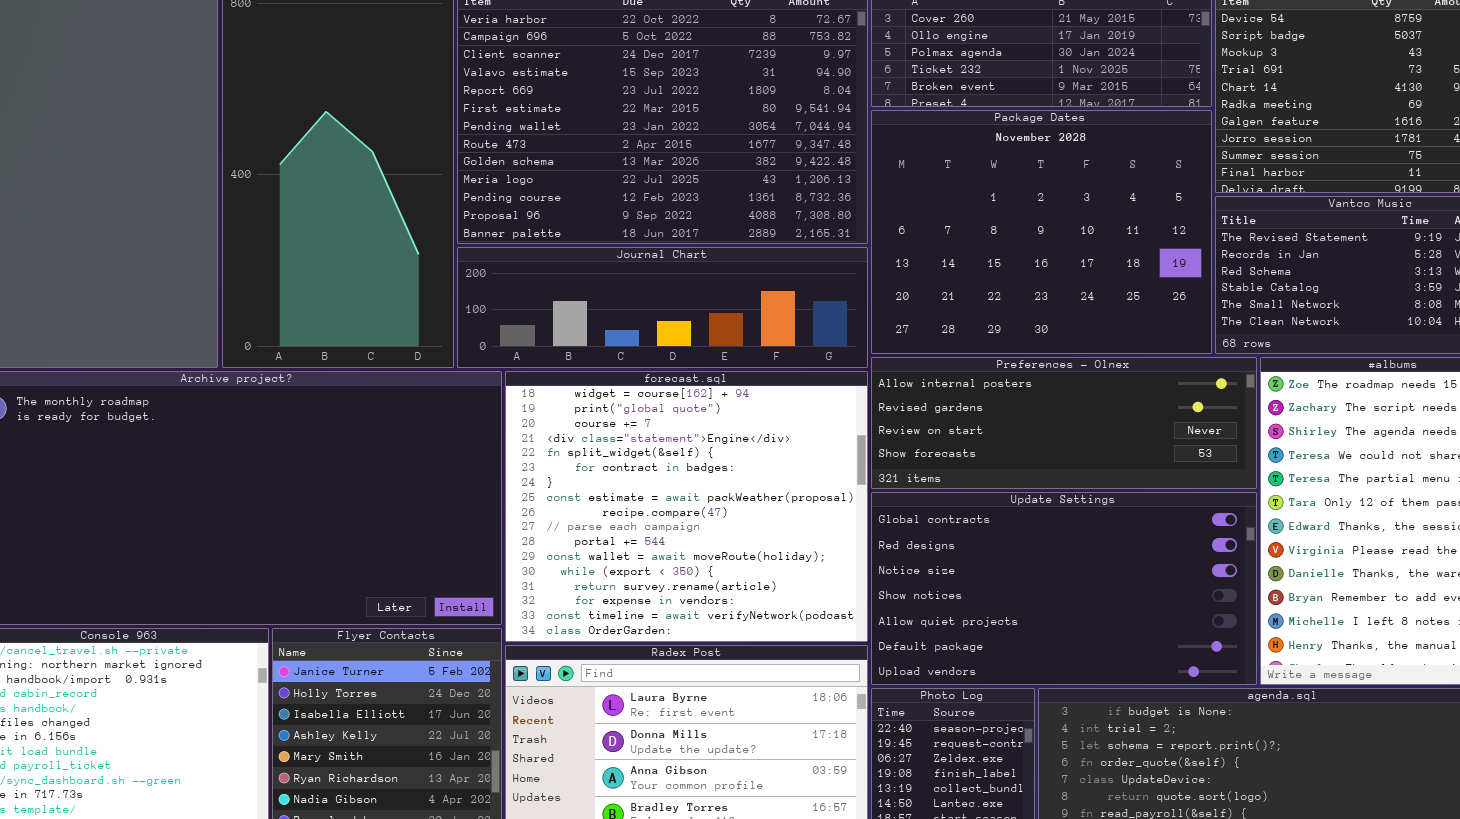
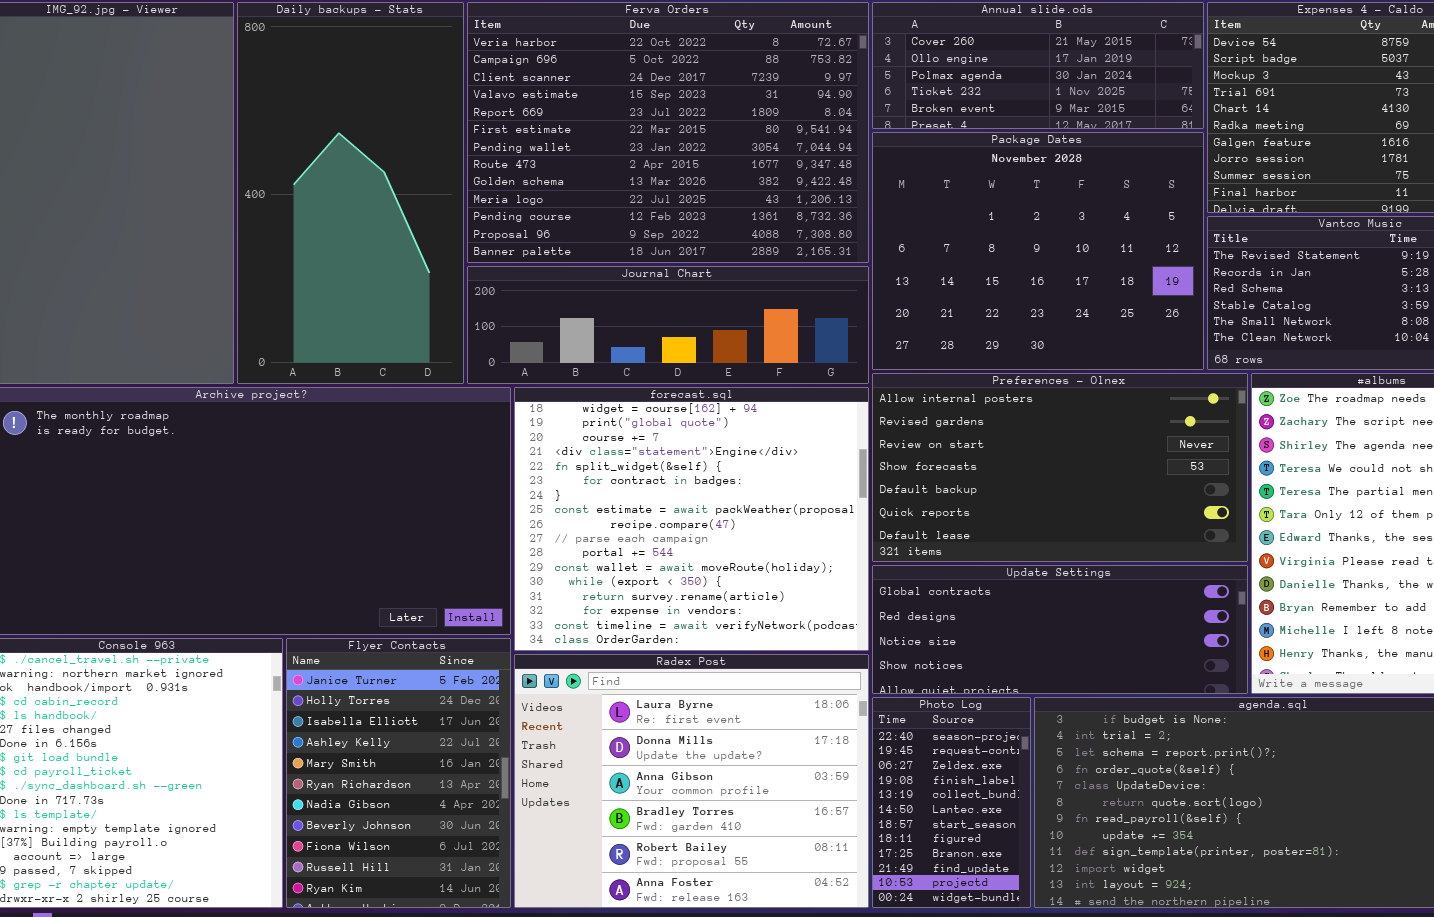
Preferences - Olnex: [871,357,1257,489] -> [872,373,1248,562], resized
Update Settings: [871,492,1257,685] -> [872,565,1248,694], resized

